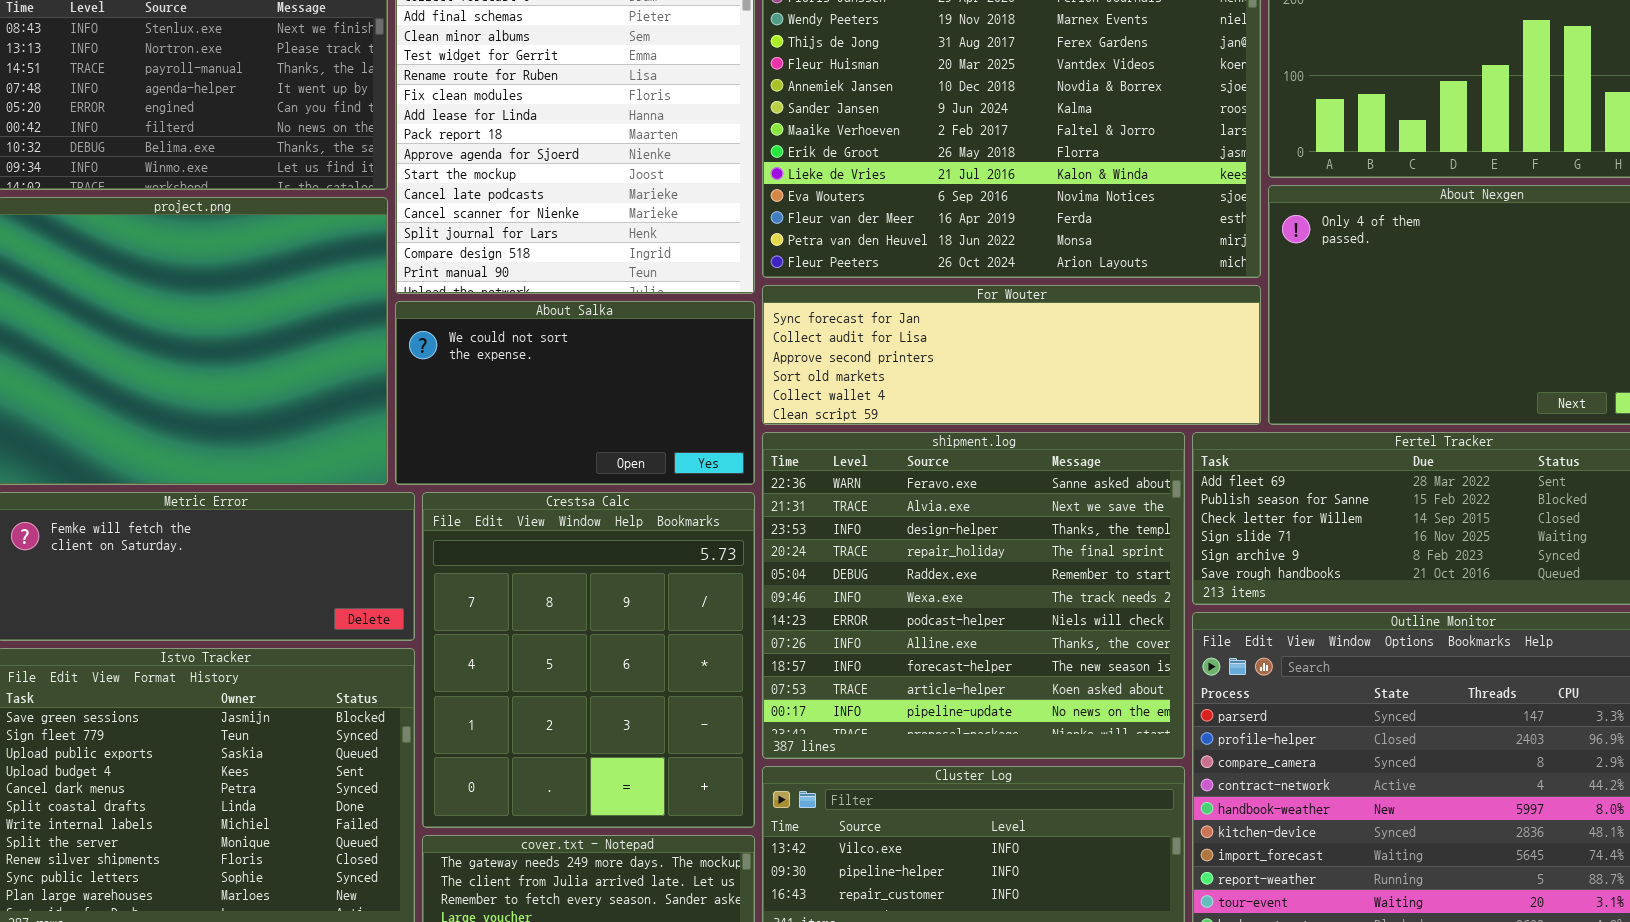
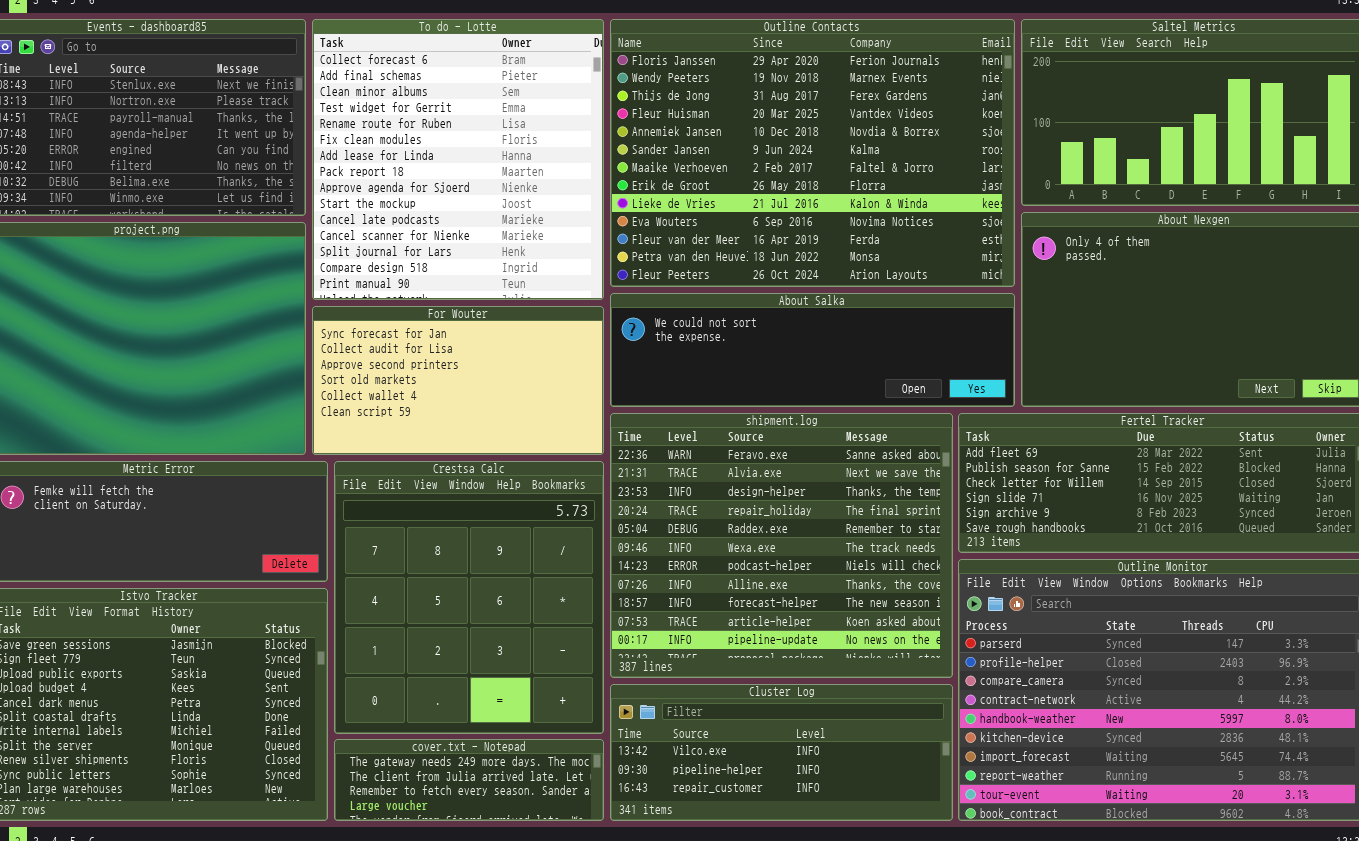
For Wouter: [762,285,1261,425] -> [312,306,604,455], moved, resized
About Salka: [395,301,755,485] -> [610,293,1015,407], moved, resized

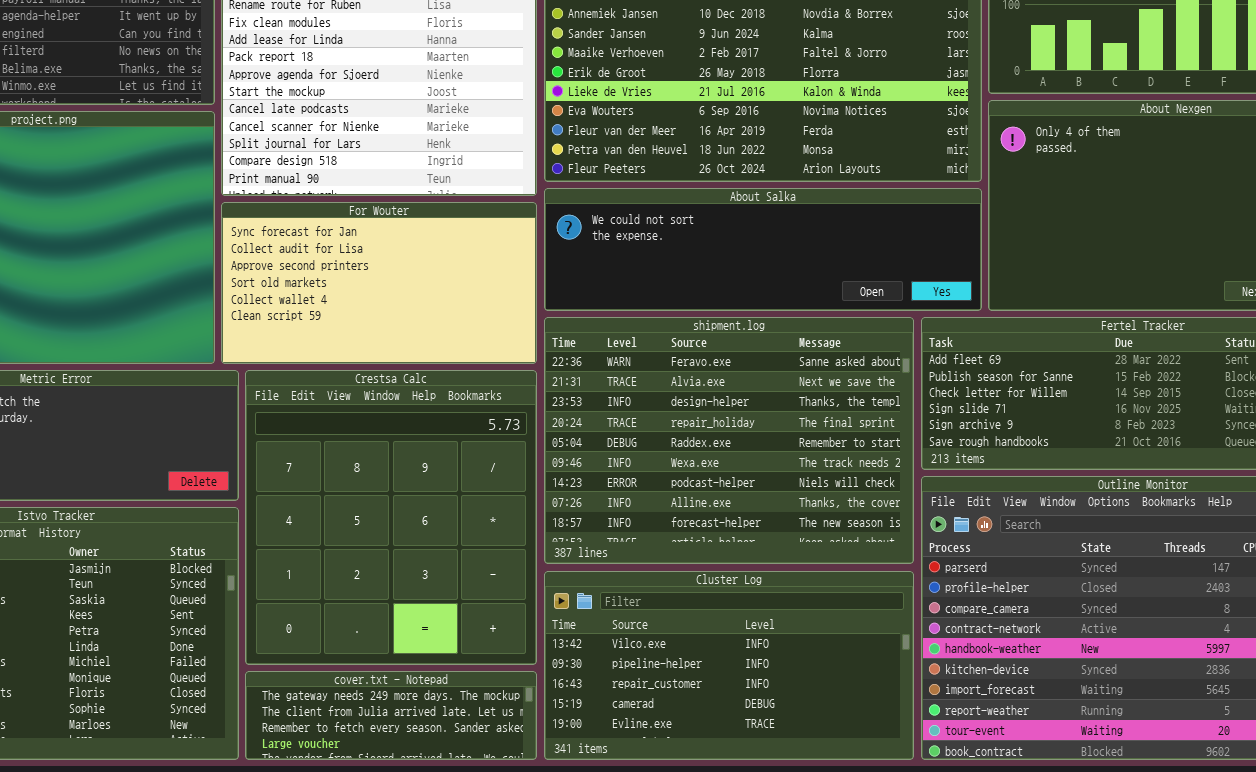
shipment.log: [610,413,953,678] -> [544,317,914,564], resized
Cluster Log: [610,684,953,821] -> [544,571,914,760], resized

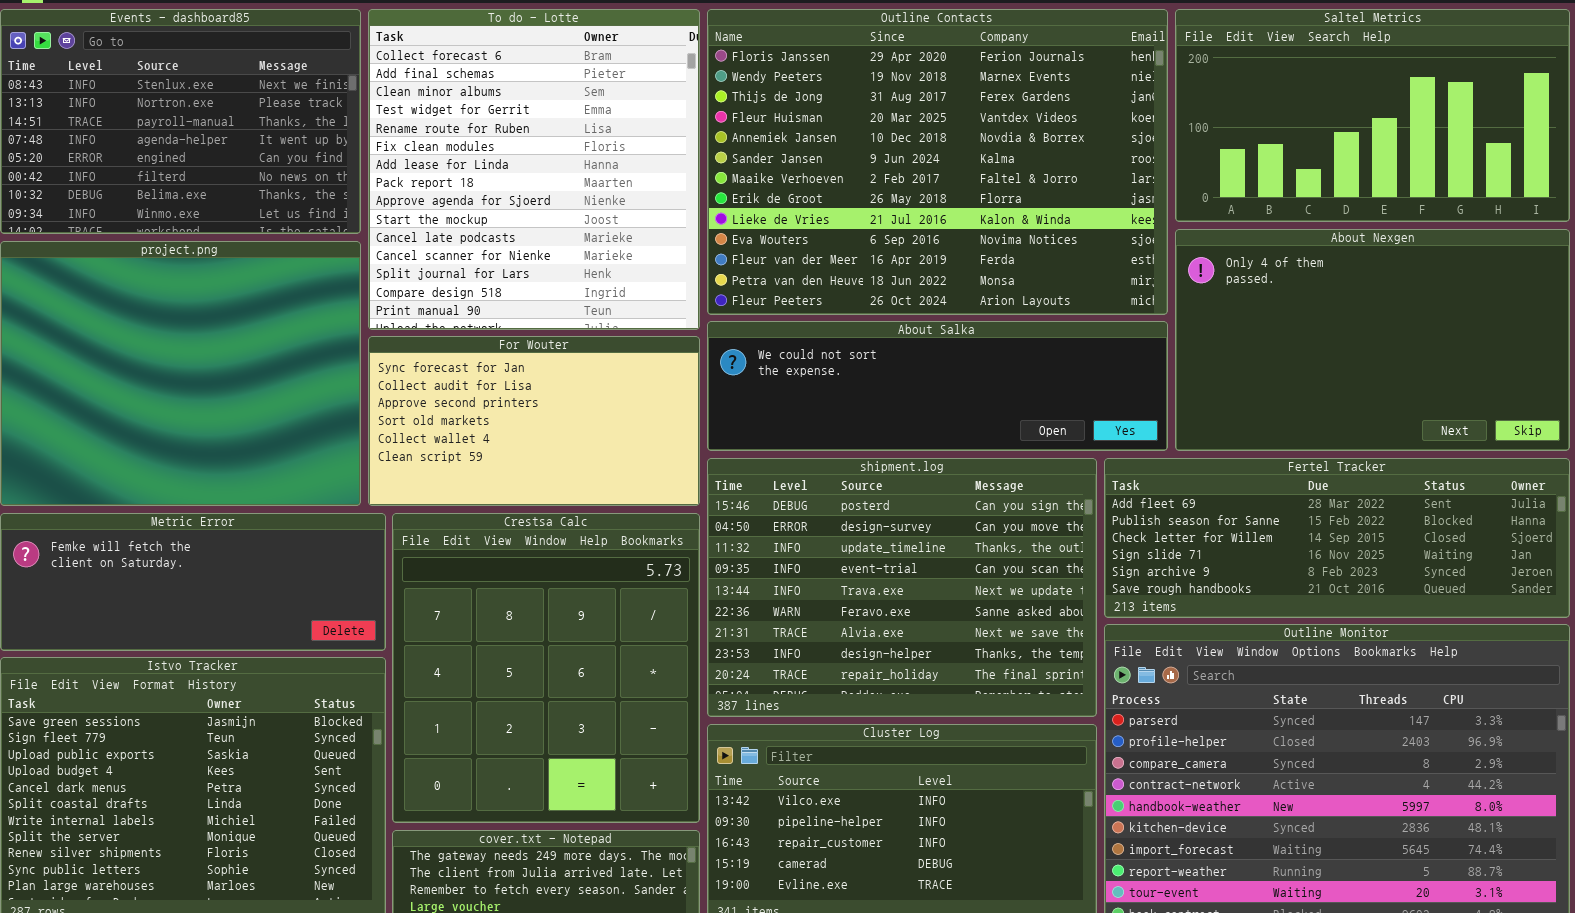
shipment.log: [544,317,914,564] -> [707,458,1097,717], scrolled up 5 rows

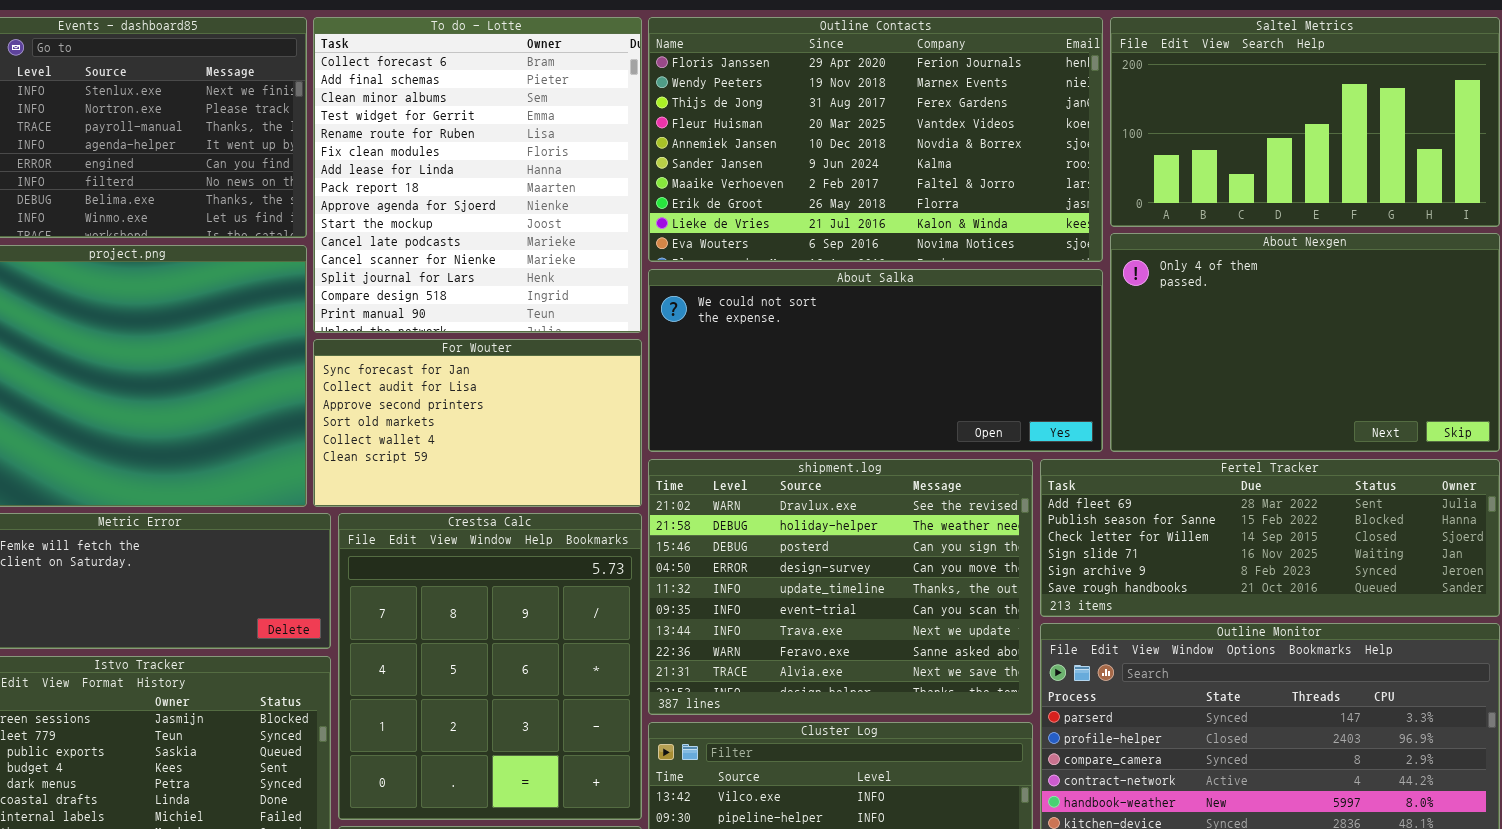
Outline Contacts: [707,9,1168,315] -> [648,17,1103,262], resized
About Salka: [707,321,1168,451] -> [648,269,1103,452], resized
shipment.log: [707,458,1097,717] -> [648,459,1033,715], scrolled up 2 rows

